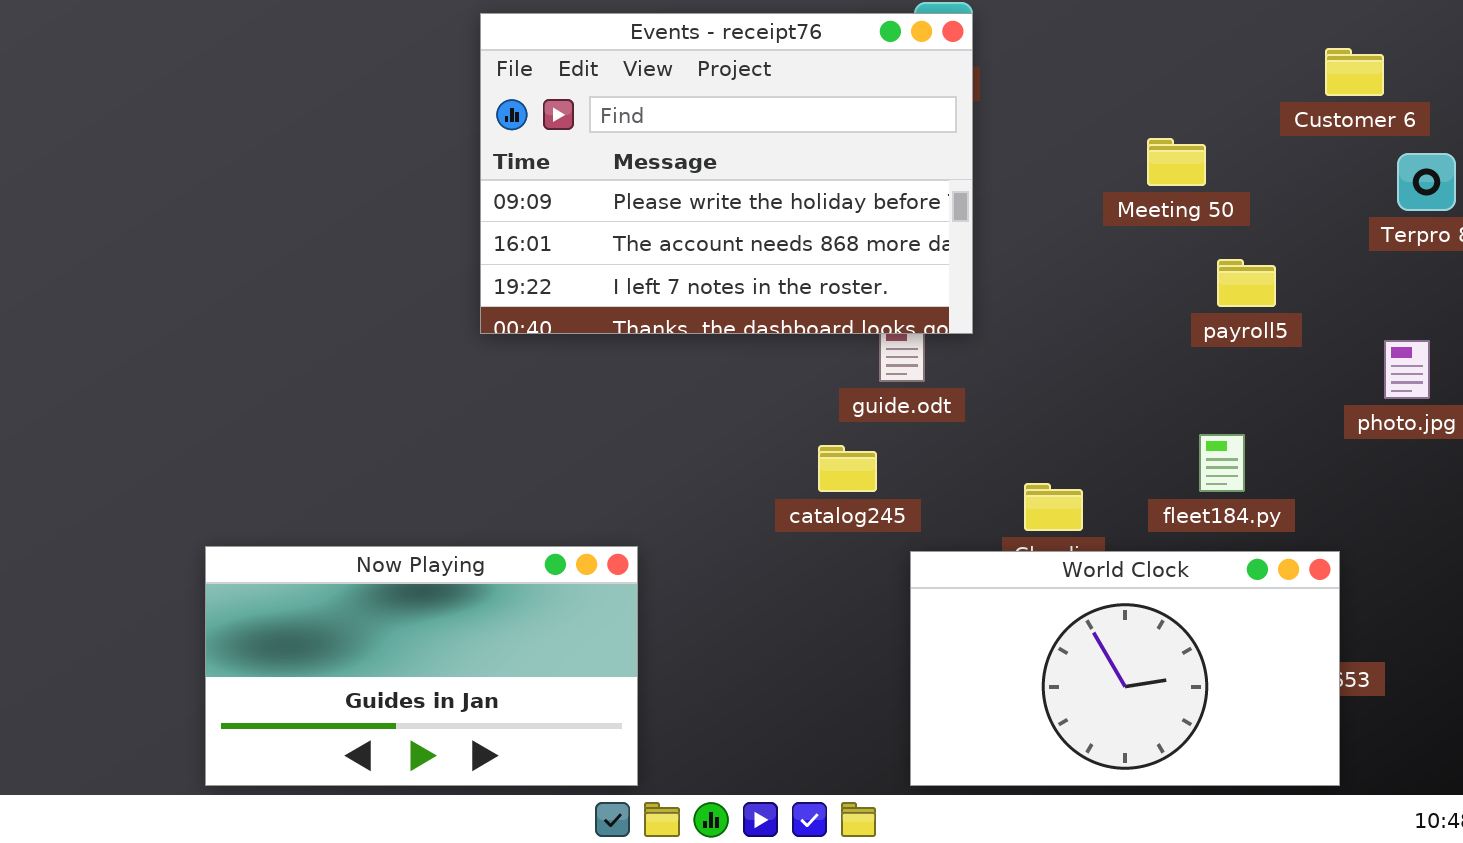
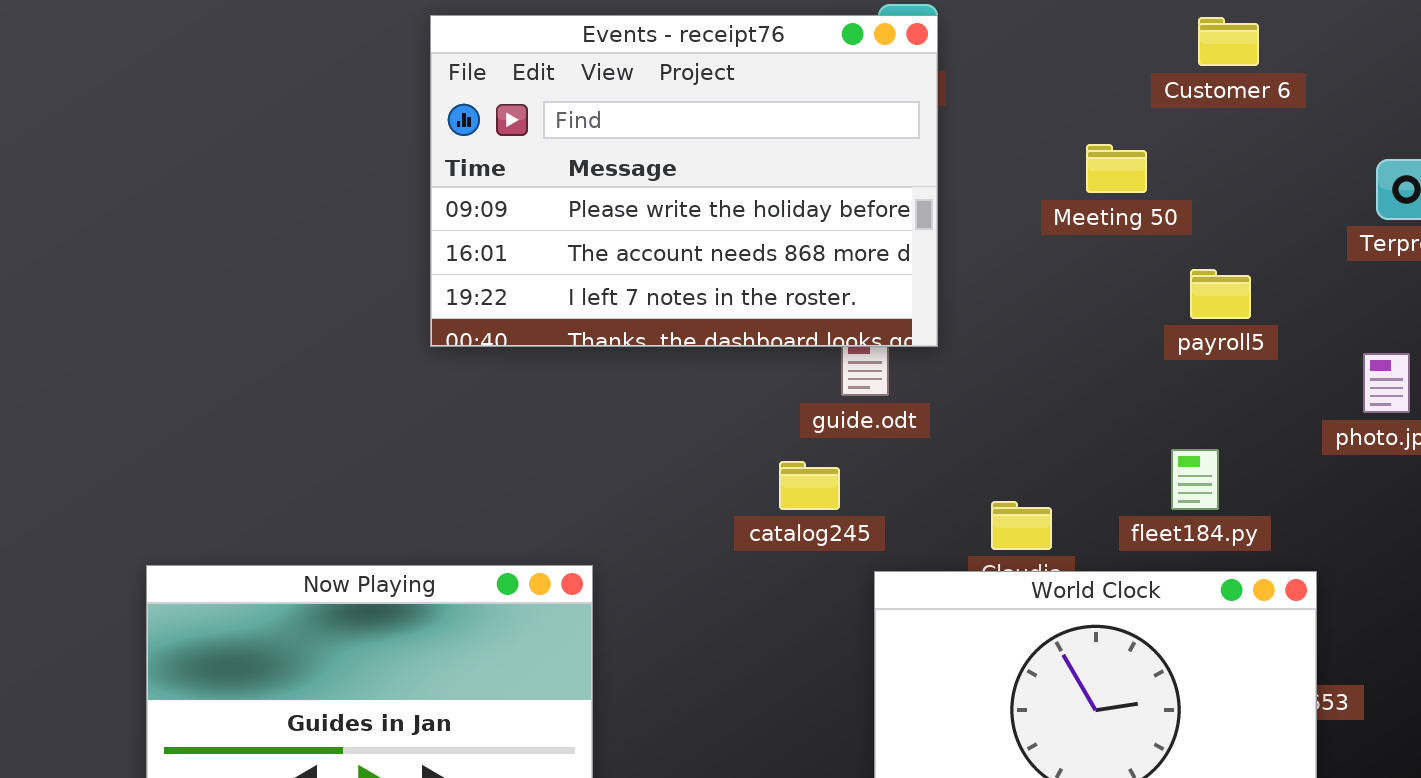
Customer 6: [1325,48,1384,96] -> [1198,17,1259,66], moved
Meeting 50: [1147,138,1206,186] -> [1086,144,1147,193], moved

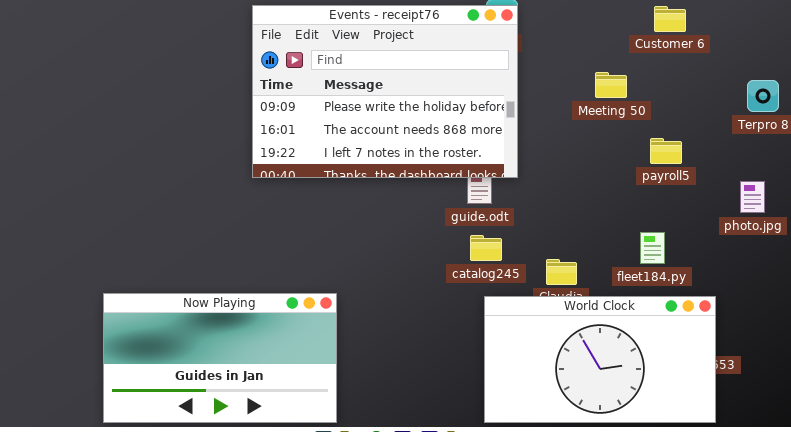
catalog245: [779,461,840,510] -> [470,235,502,261], moved

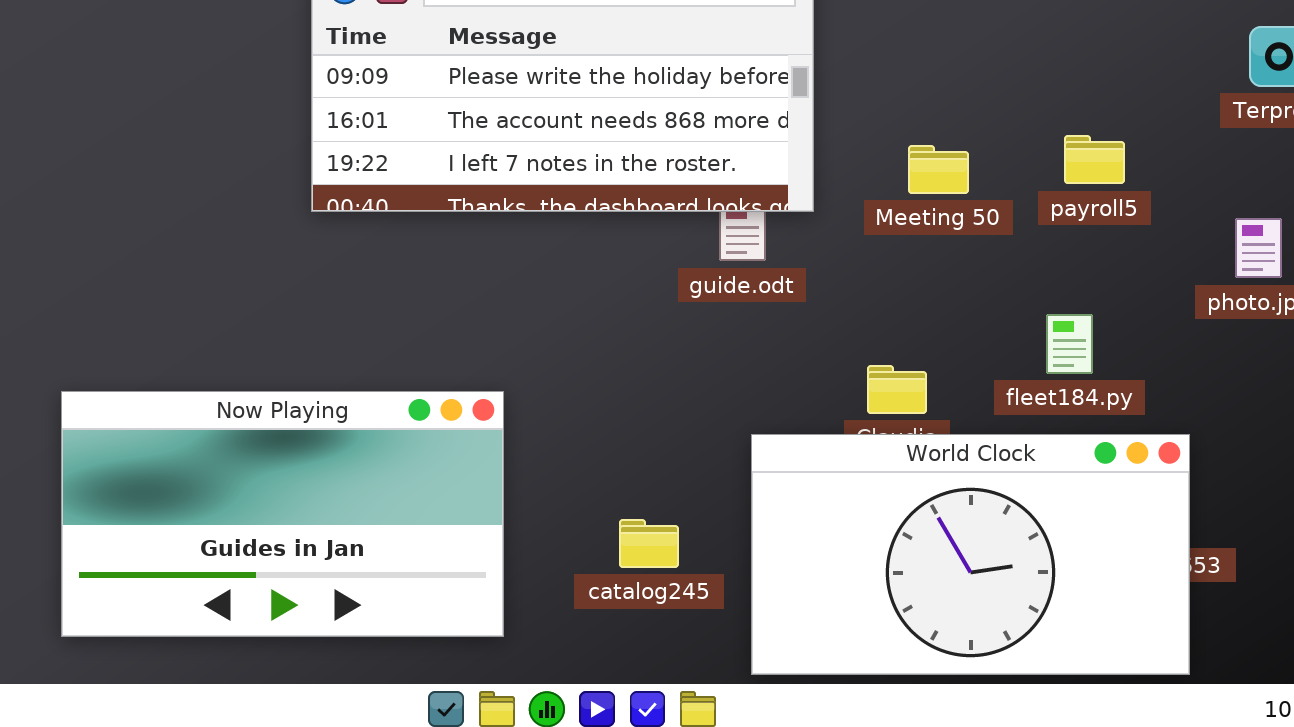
Meeting 50: [595,72,627,98] -> [908,145,969,194], moved
catalog245: [470,235,502,261] -> [619,519,679,568], moved
Now Playing: [103,293,337,423] -> [61,391,504,637], moved

